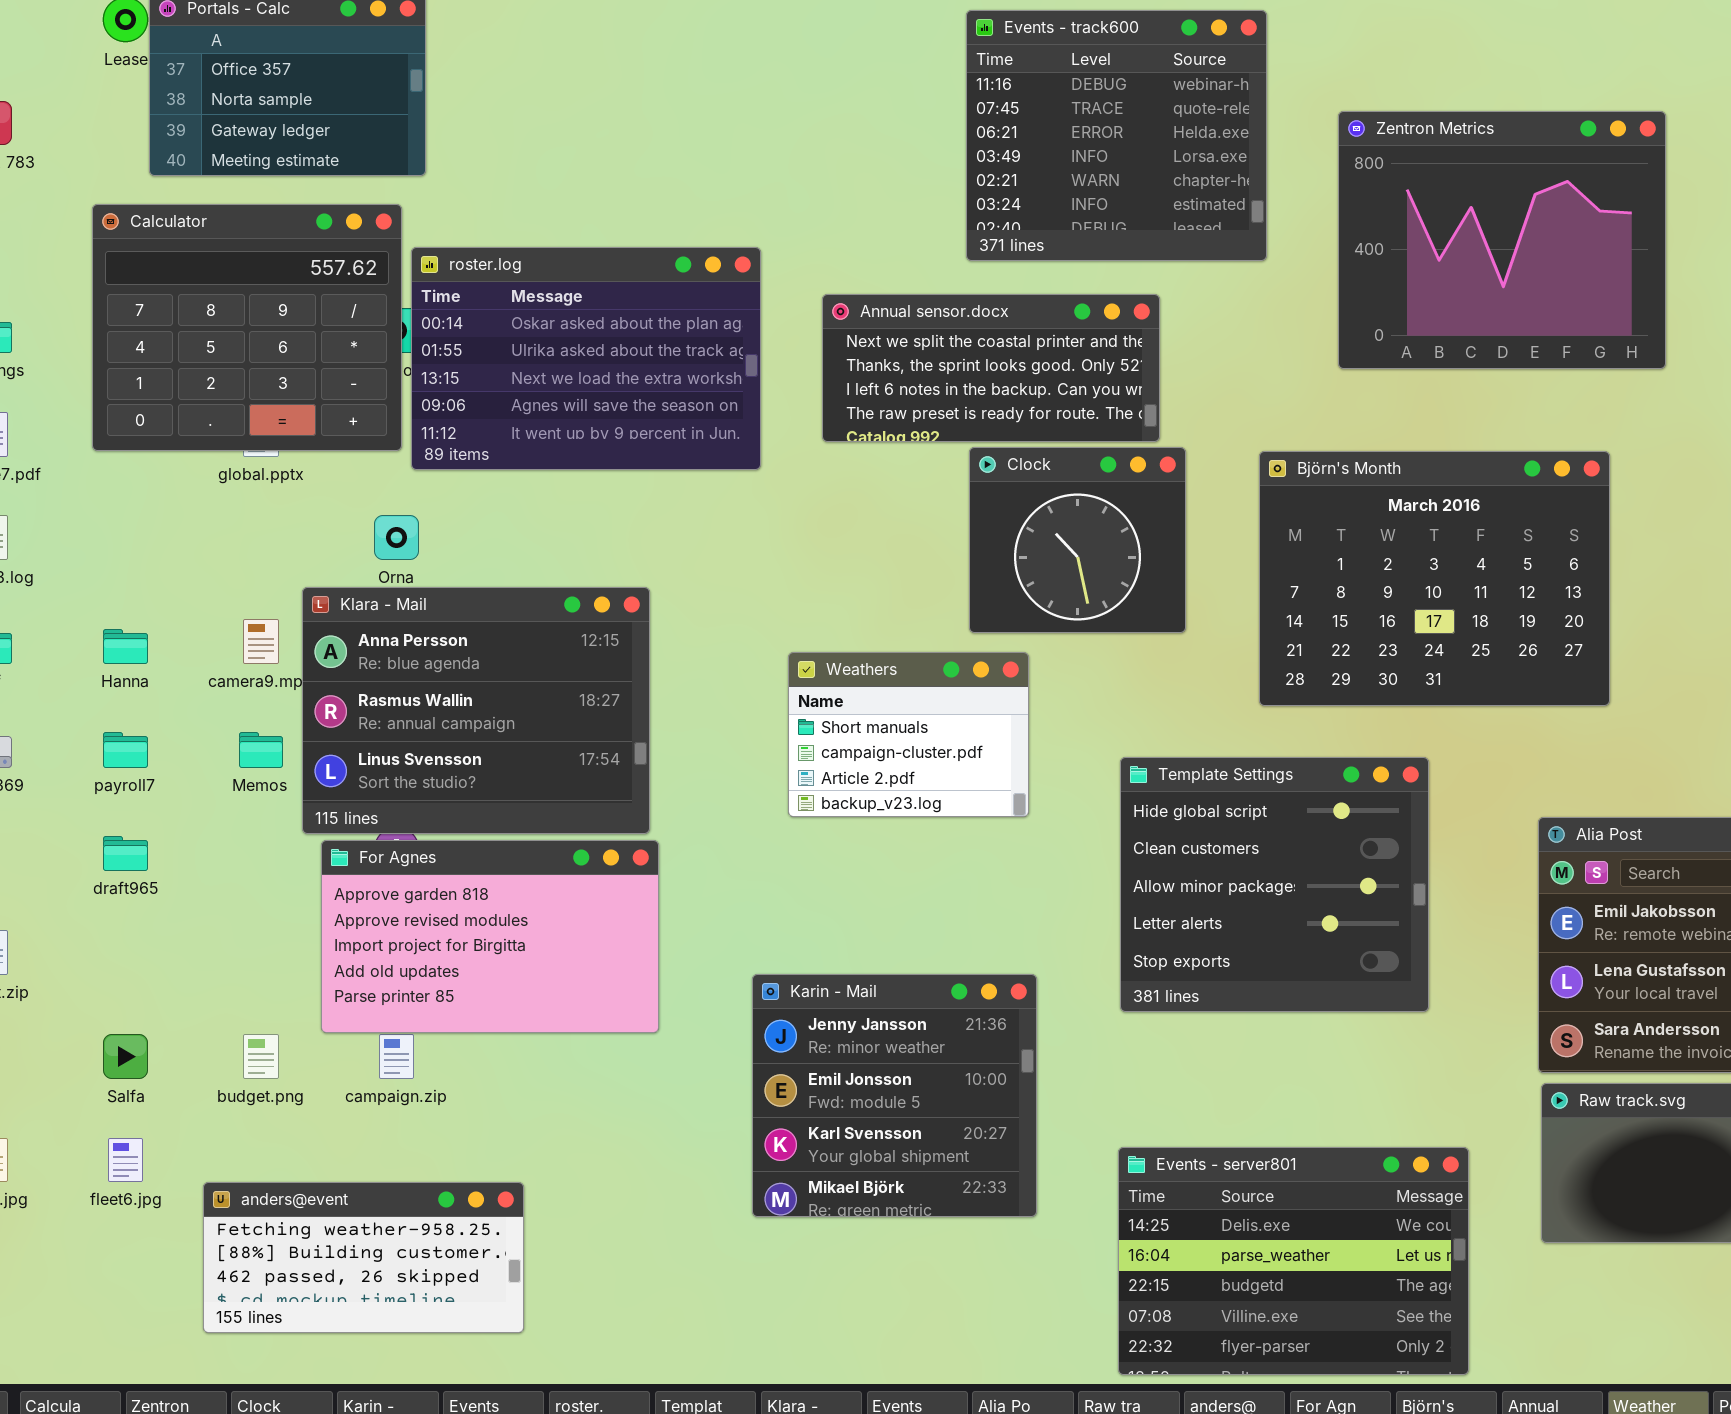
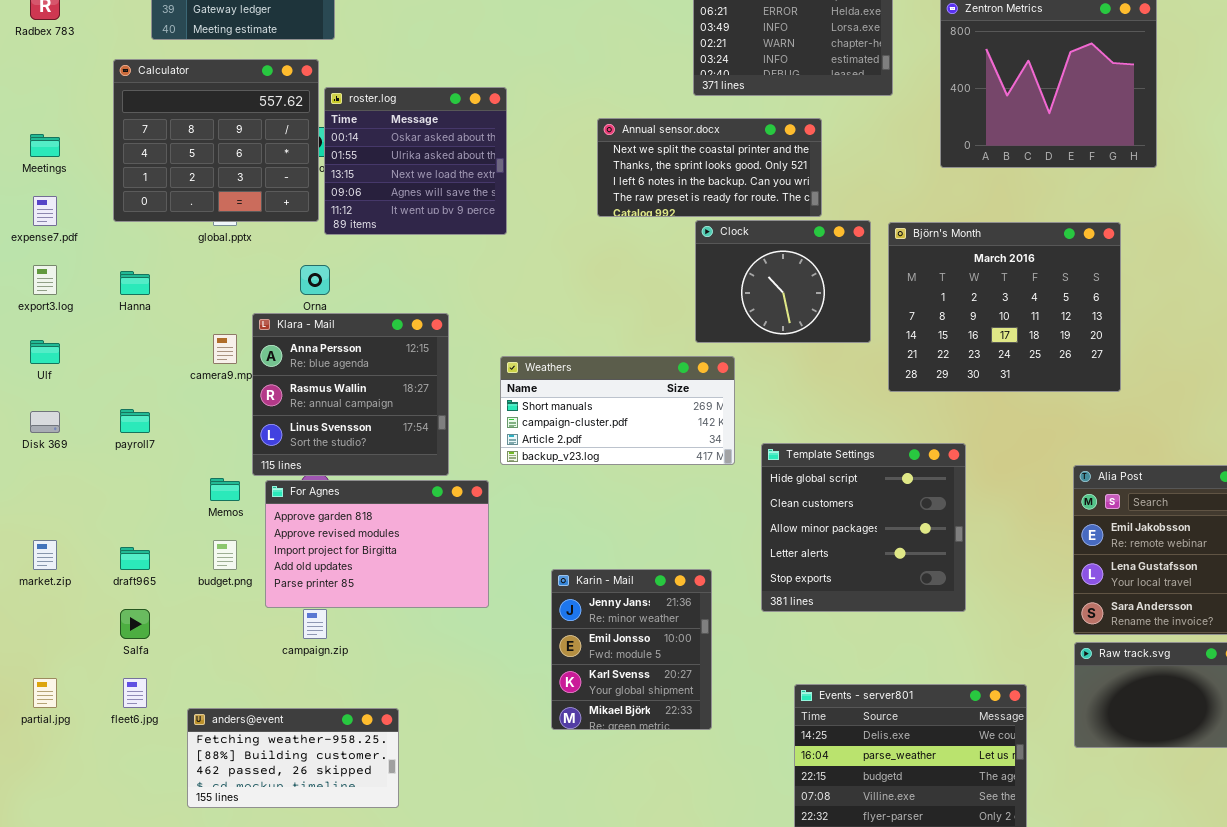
roster.log: [411,247,761,470] -> [324,87,507,235], resized
Clock: [969,447,1186,633] -> [695,220,871,343], resized
Klara - Mail: [302,587,650,834] -> [252,313,449,476], resized
Hanna: [103,629,148,664] -> [120,271,150,295], moved
Weathers: [788,652,1029,817] -> [500,356,735,465], resized
Memos: [239,732,283,768] -> [210,478,240,501], moved
Template Settings: [1120,757,1429,1012] -> [761,443,966,612], moved
draft965: [103,836,148,871] -> [120,547,150,570], moved
Karin - Mail: [752,974,1037,1217] -> [551,569,712,730], resized
budget.png: [243,1034,279,1079] -> [213,540,237,570], moved

